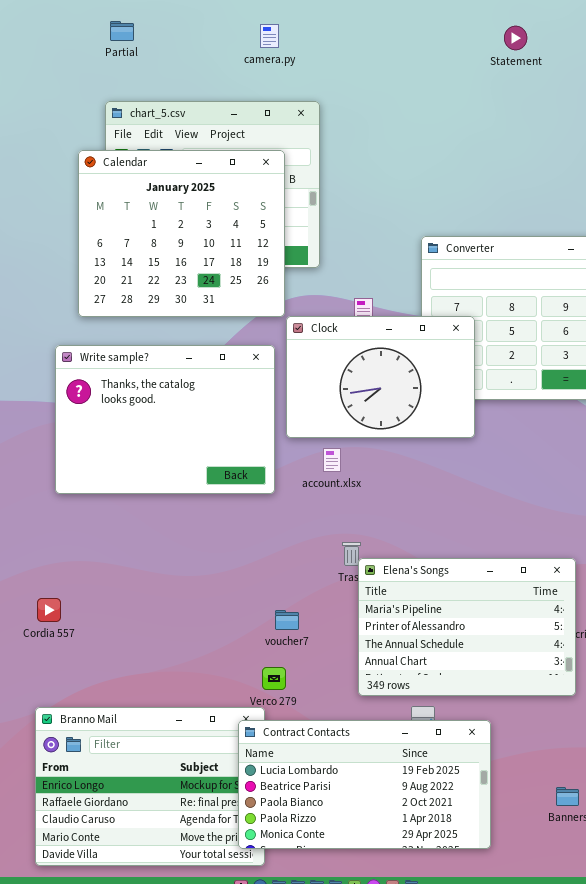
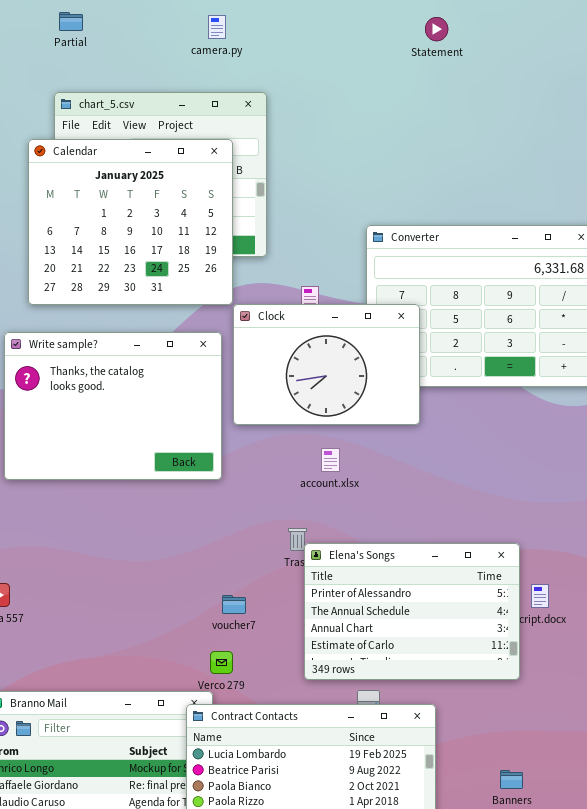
Statement: [504,26,527,50] -> [425,17,448,41], moved
account.xlsx: [323,448,341,472] -> [321,448,340,472], moved
Elena's Songs: [358,558,576,696] -> [304,543,520,680], scrolled down 1 row

